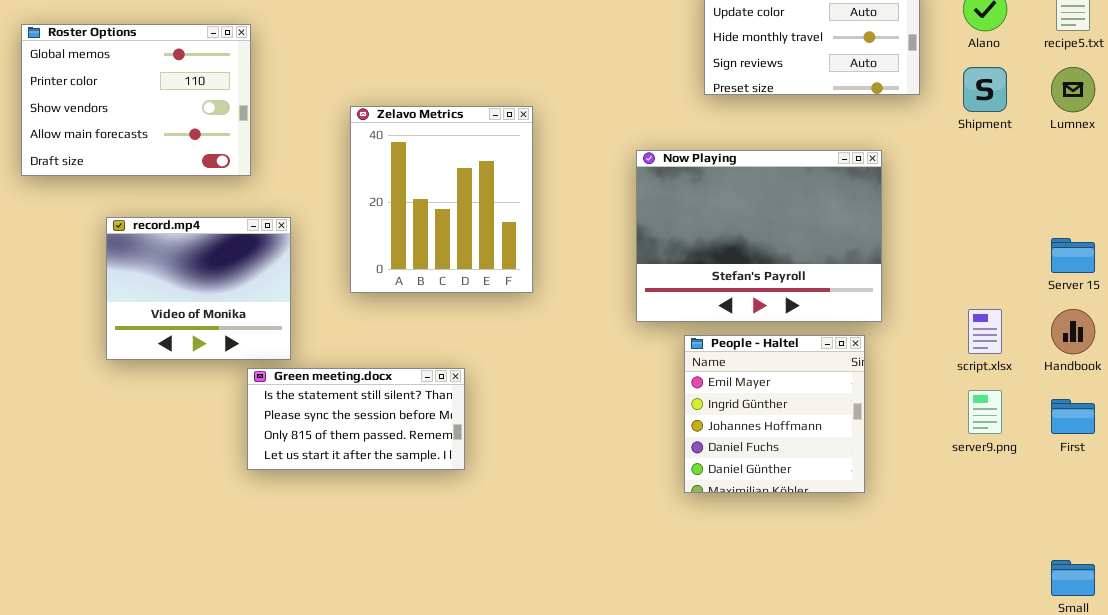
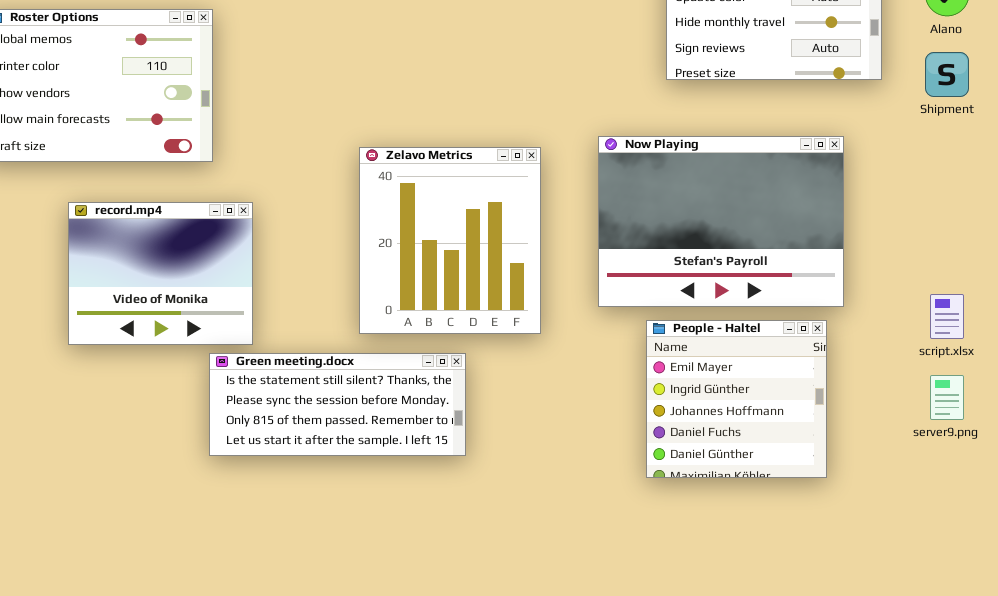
Zelavo Metrics: [350,106,533,293] -> [359,147,541,334], moved
Green meeting.docx: [247,368,465,470] -> [209,353,466,456], resized

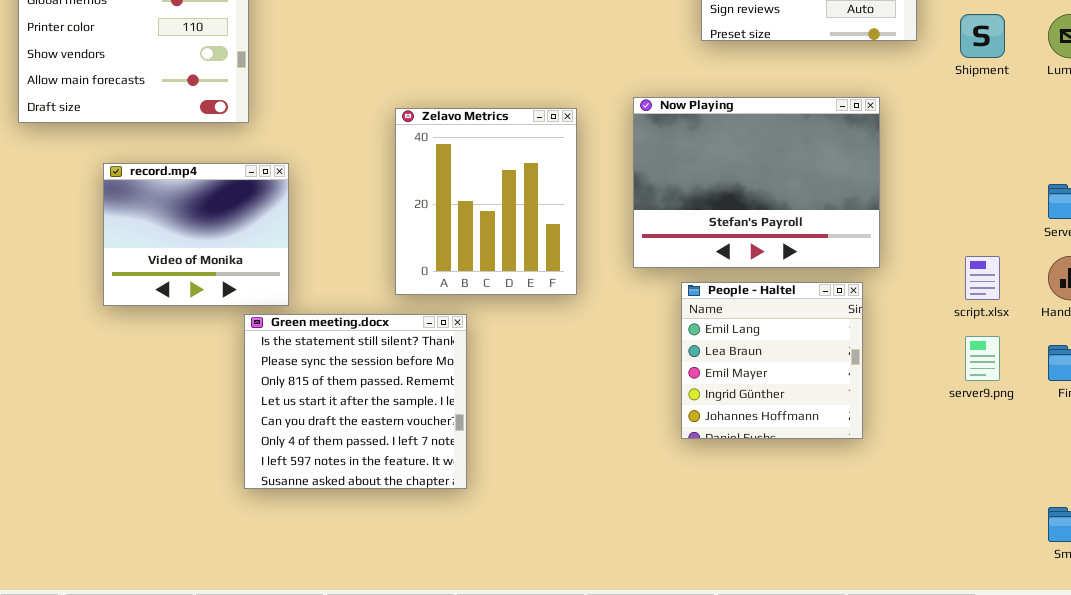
People - Haltel: [646,320,827,478] -> [681,282,863,439], scrolled up 2 rows
Green meeting.docx: [209,353,466,456] -> [244,314,467,489], resized

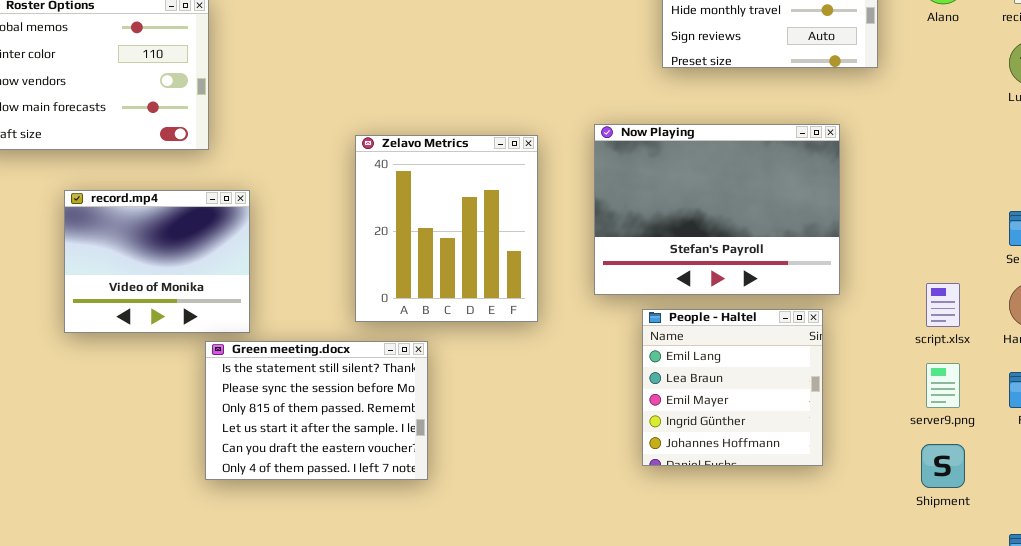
Shipment: [960,14,1005,58] -> [921,444,965,488], moved
Green meeting.docx: [244,314,467,489] -> [205,341,428,480], resized

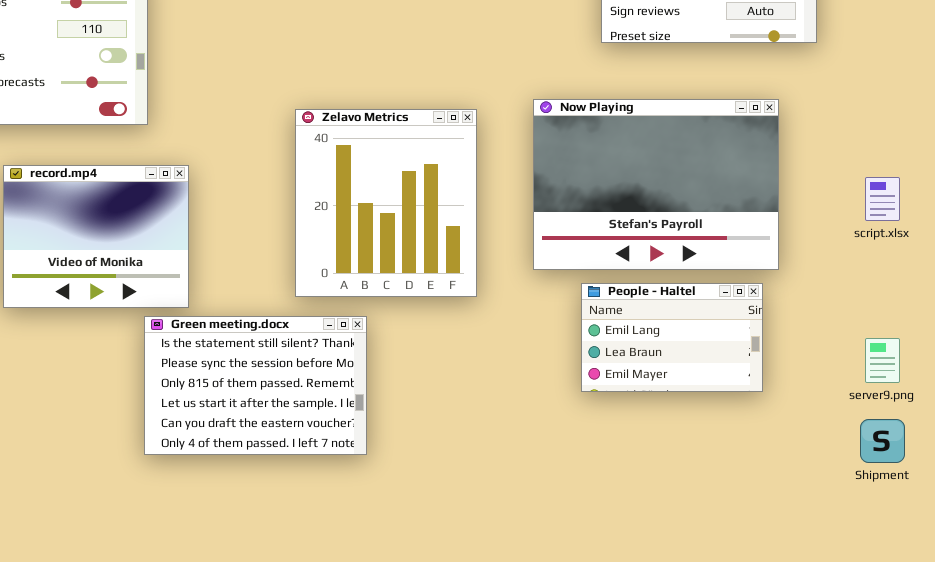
script.xlsx: [926,283,960,327] -> [865,177,900,221], moved
People - Haltel: [642,309,823,466] -> [581,283,763,392], resized

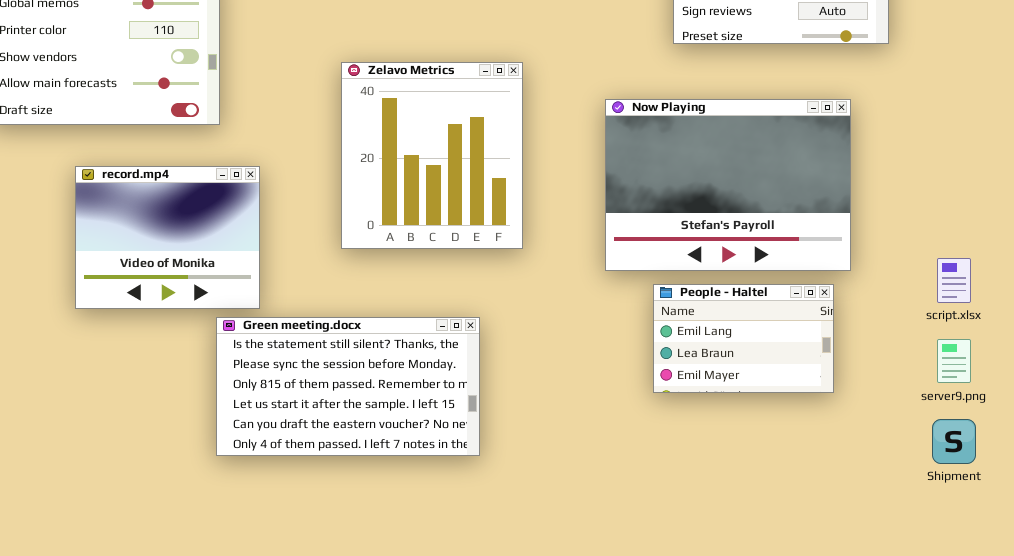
Zelavo Metrics: [295,109,477,297] -> [341,62,523,249], moved
script.xlsx: [865,177,900,221] -> [937,258,971,303], moved
Green meeting.docx: [144,316,367,455] -> [216,317,480,456], resized

